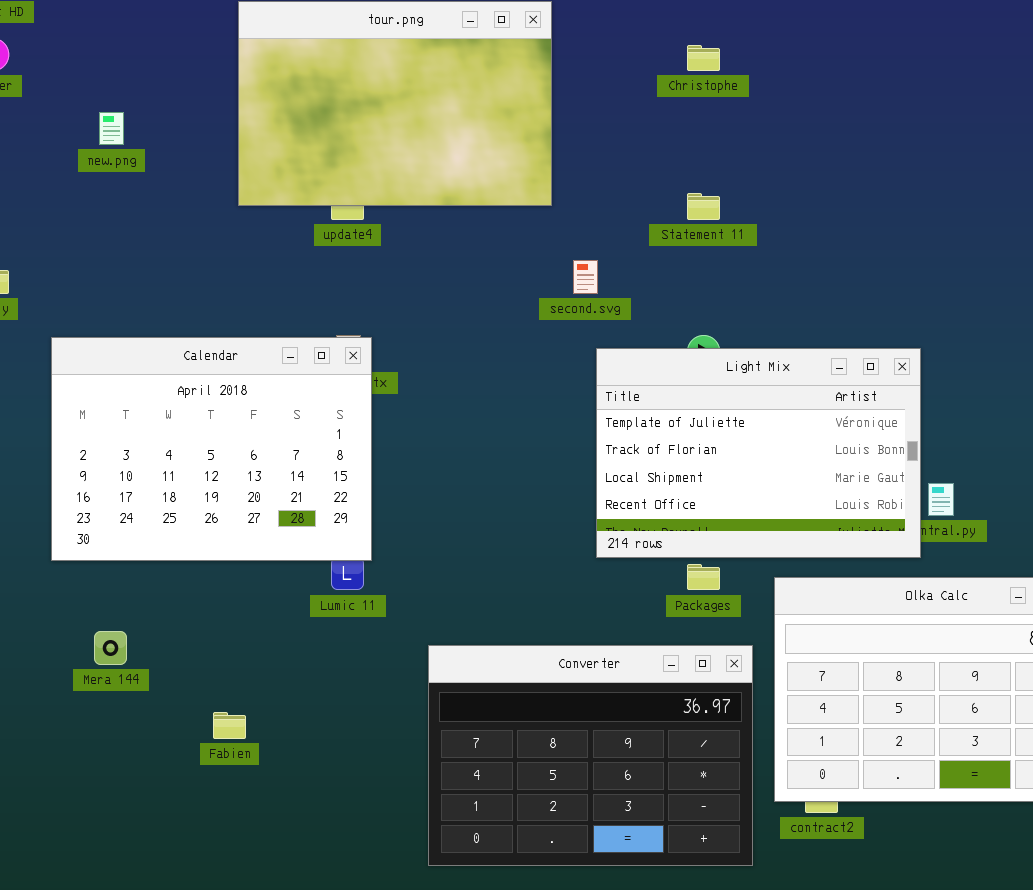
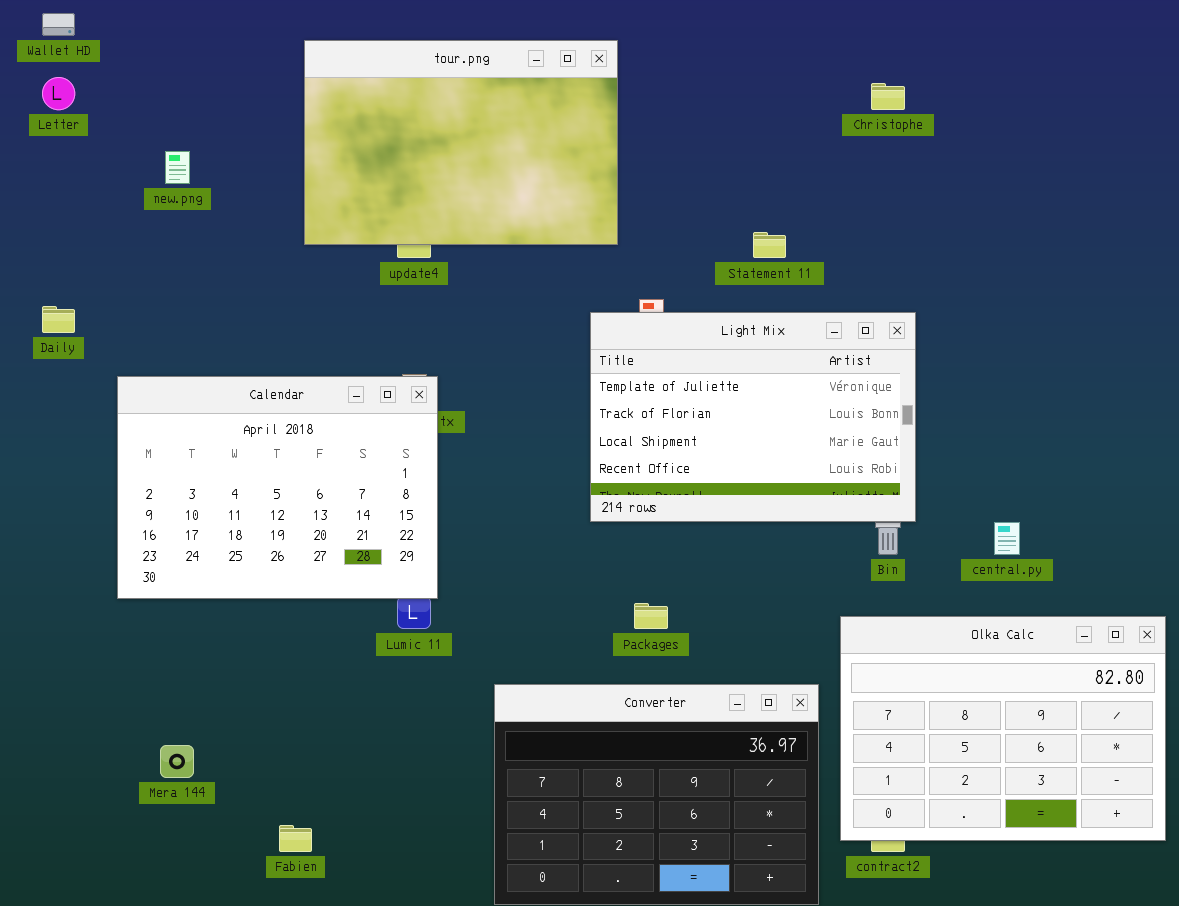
Christophe: [687,45,720,71] -> [871,83,905,110], moved
Light Mix: [596,348,921,558] -> [590,312,916,522], moved
Packages: [687,564,720,590] -> [634,603,668,629], moved
Mera 144: [94,631,127,665] -> [160,745,194,778], moved
Fabien: [213,712,246,739] -> [279,825,312,852], moved

